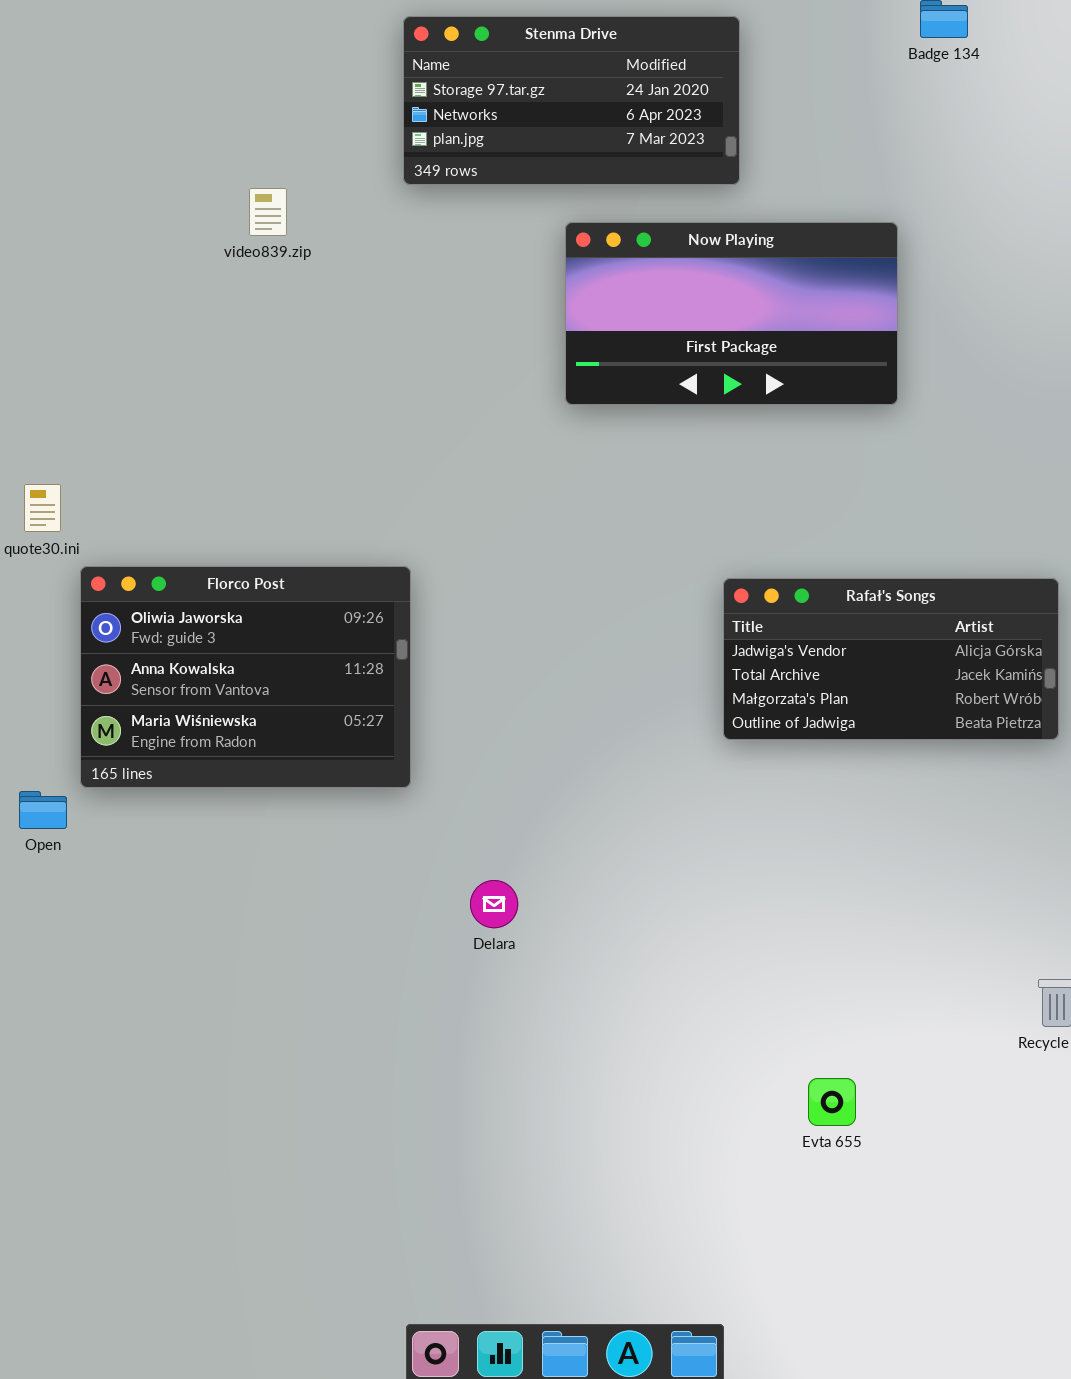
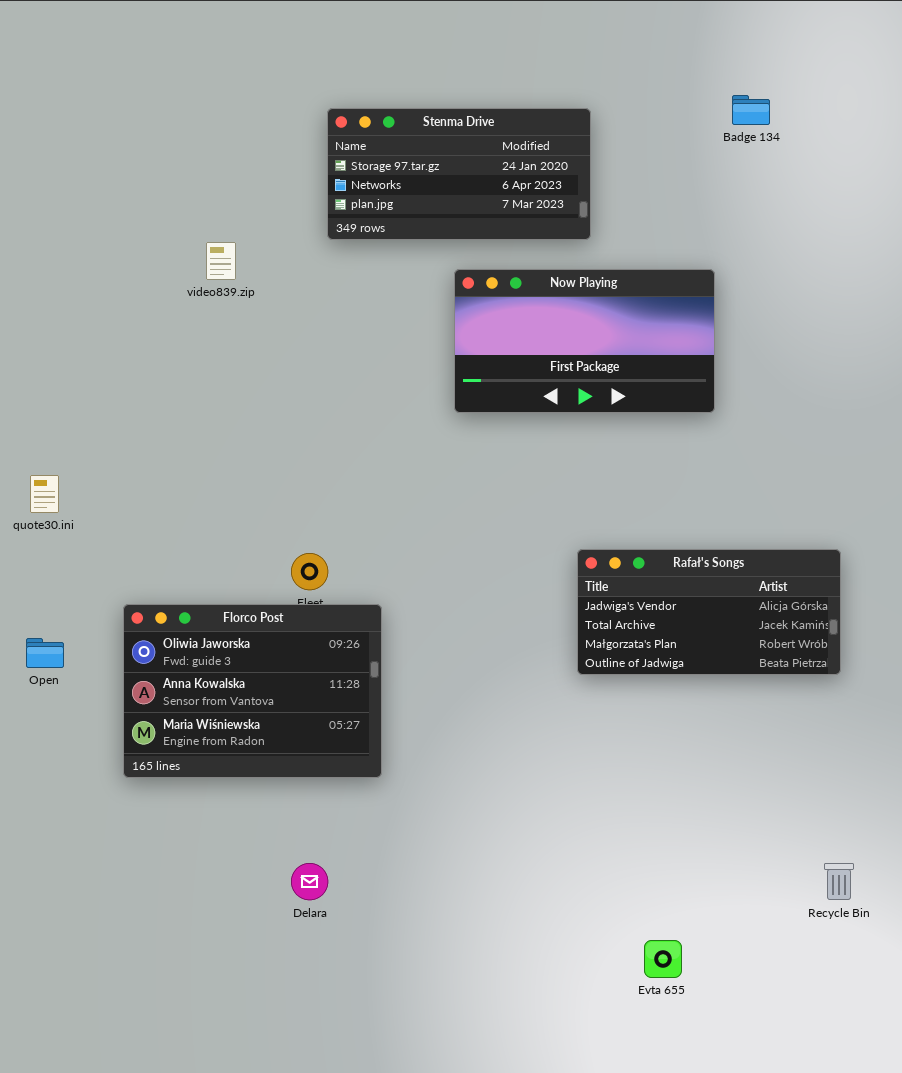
Florco Post: [80,566,411,788] -> [123,604,382,778], moved
Open: [19,791,67,829] -> [26,638,64,668], moved
Delara: [470,880,518,928] -> [291,863,328,900], moved

